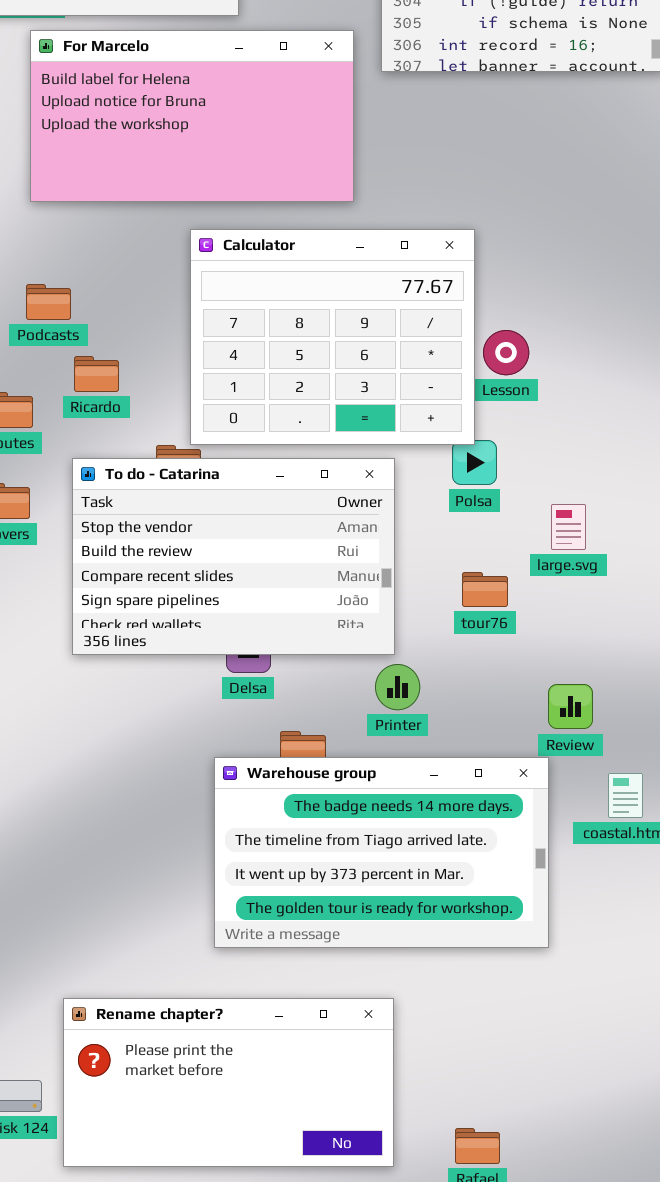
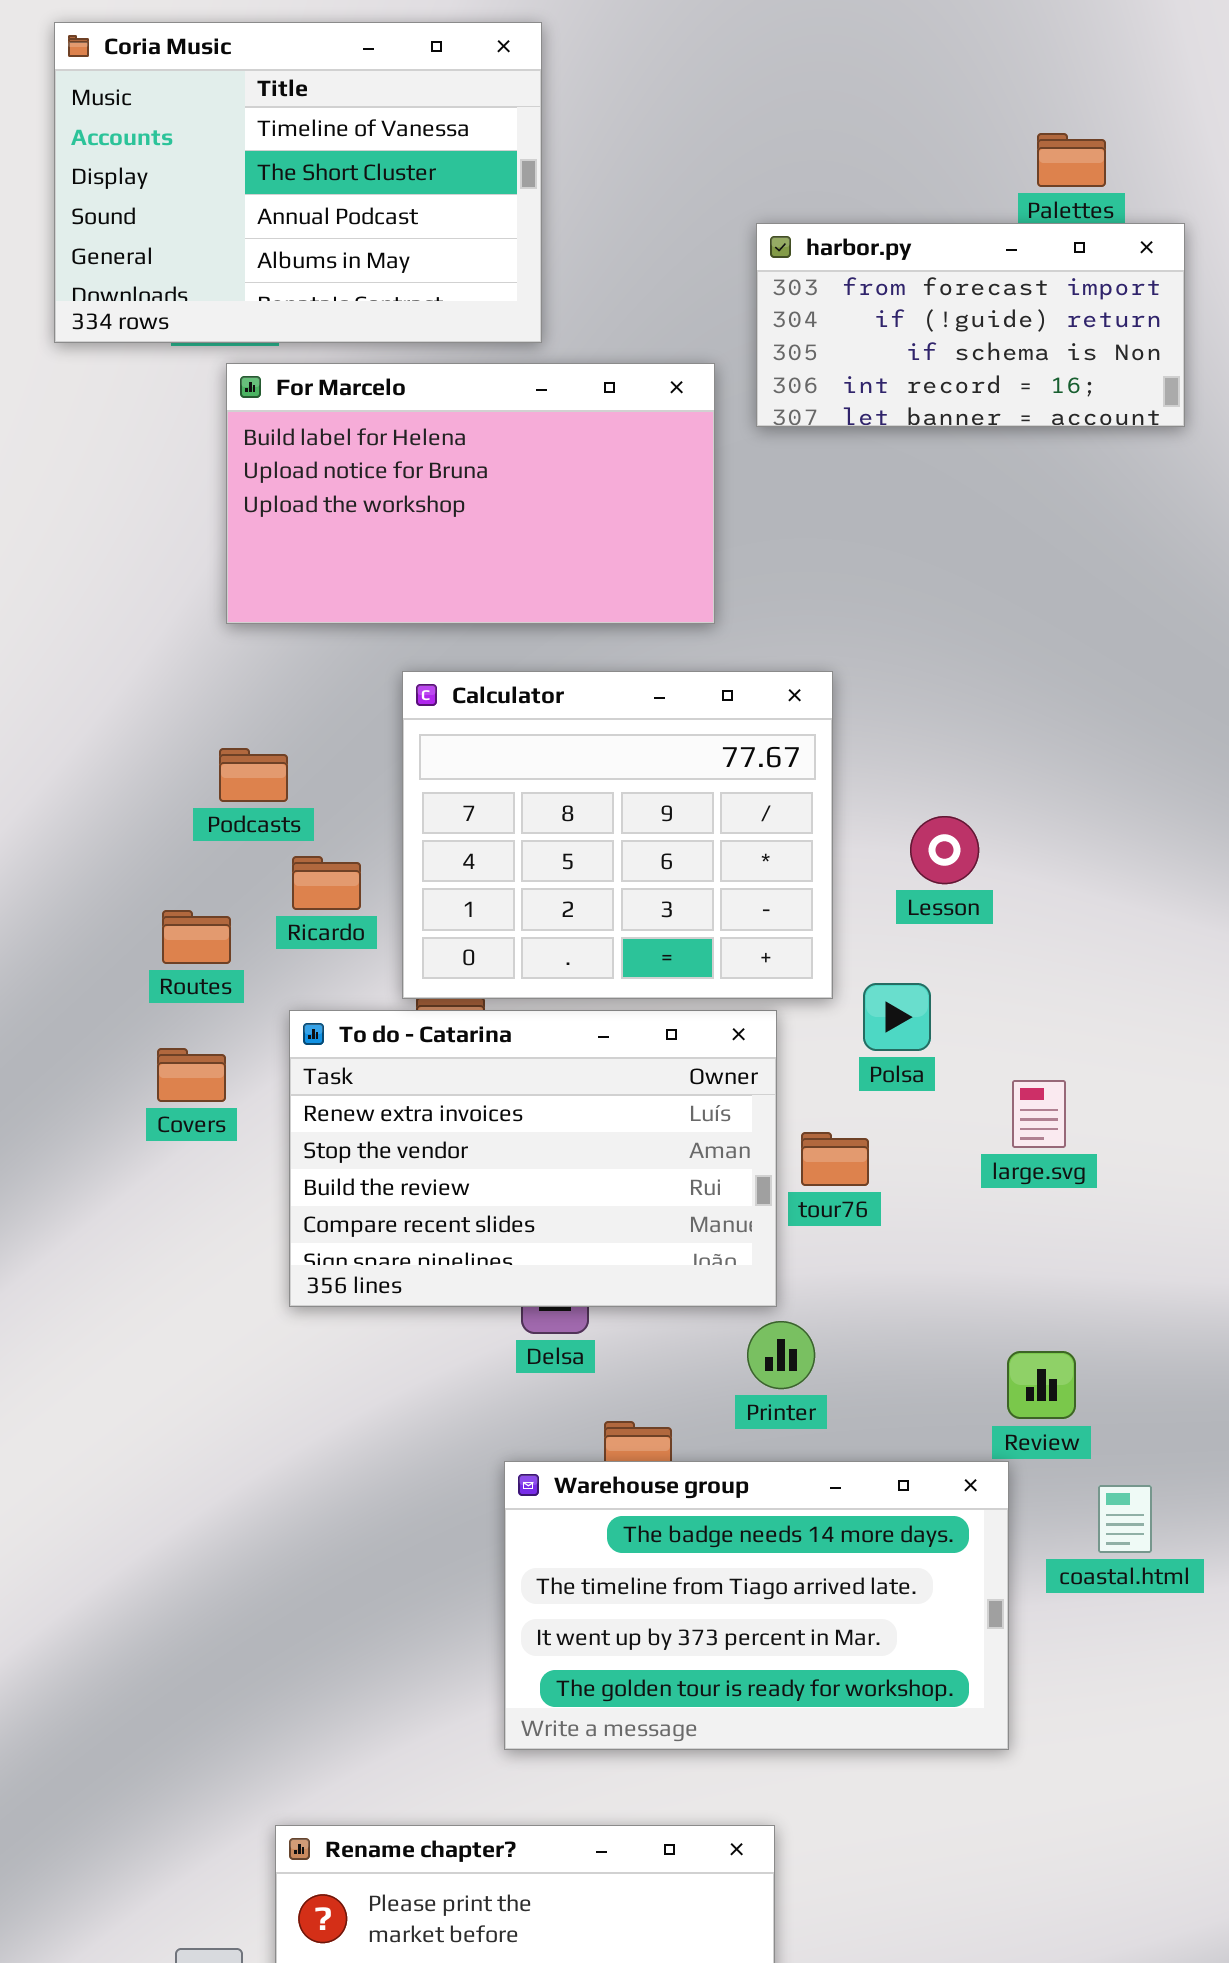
Calculator: [190,229,475,445] -> [402,671,833,999], moved
To do - Catarina: [72,458,395,655] -> [289,1010,777,1307], scrolled up 1 row
tour76: [462,572,508,607] -> [801,1132,869,1186], moved

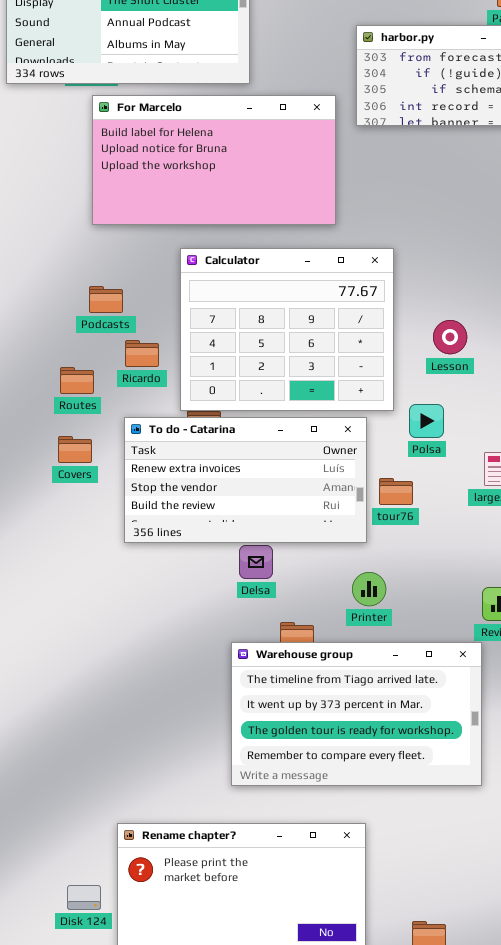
To do - Catarina: [289,1010,777,1307] -> [124,417,367,543], resized
Warehouse group: [504,1461,1009,1750] -> [231,642,482,786], scrolled down 1 row

